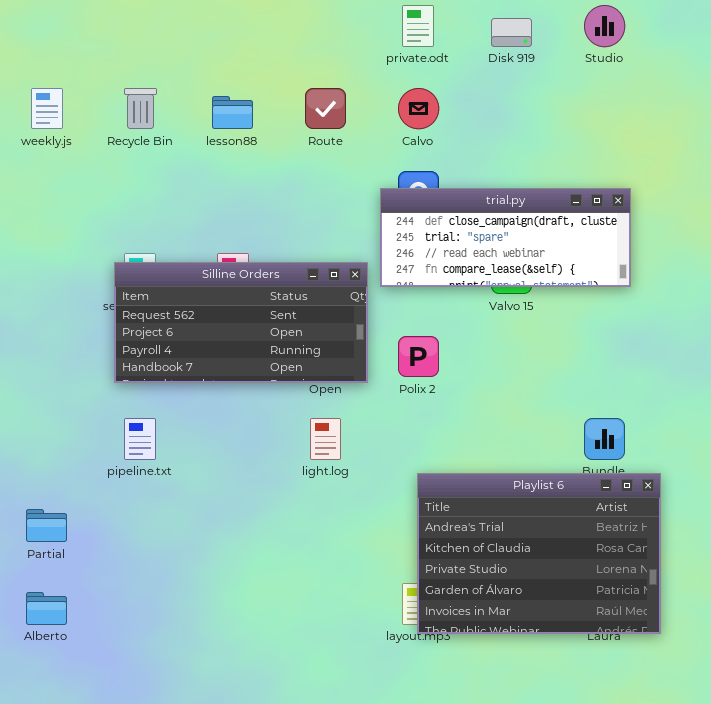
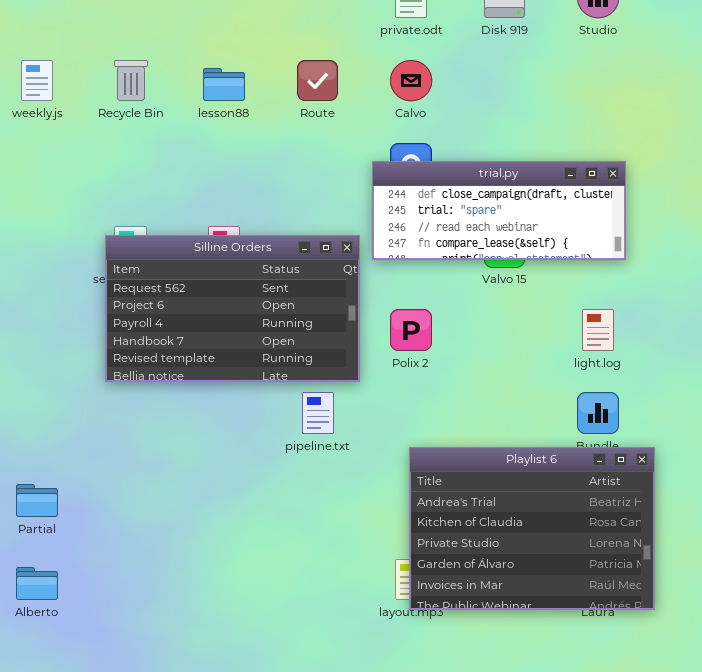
Silline Orders: [114,262,368,383] -> [105,235,360,382], resized
pipeline.txt: [124,418,156,460] -> [302,392,334,434], moved
light.log: [310,418,341,460] -> [582,309,614,351], moved

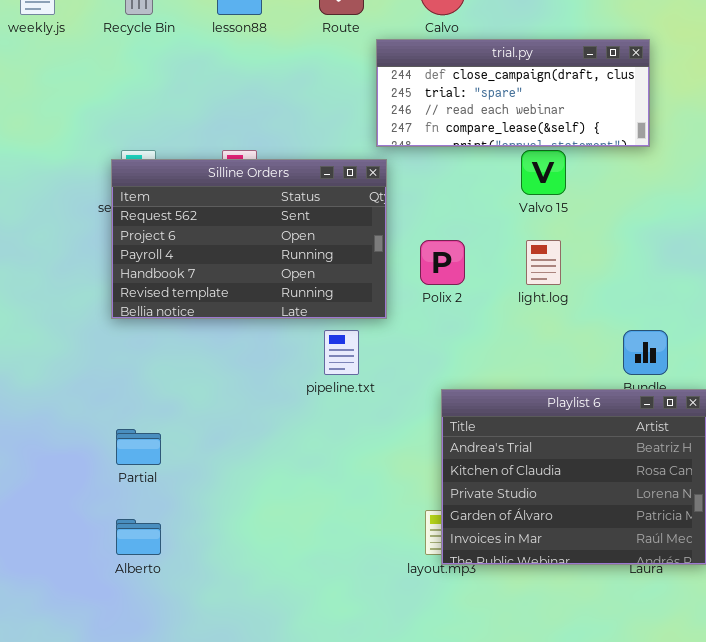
trial.py: [372,161,626,260] -> [376,39,650,147], moved
light.log: [582,309,614,351] -> [526,240,561,285], moved
Partial: [16,484,58,517] -> [116,429,161,465], moved
Alberto: [16,567,58,600] -> [116,519,161,555], moved

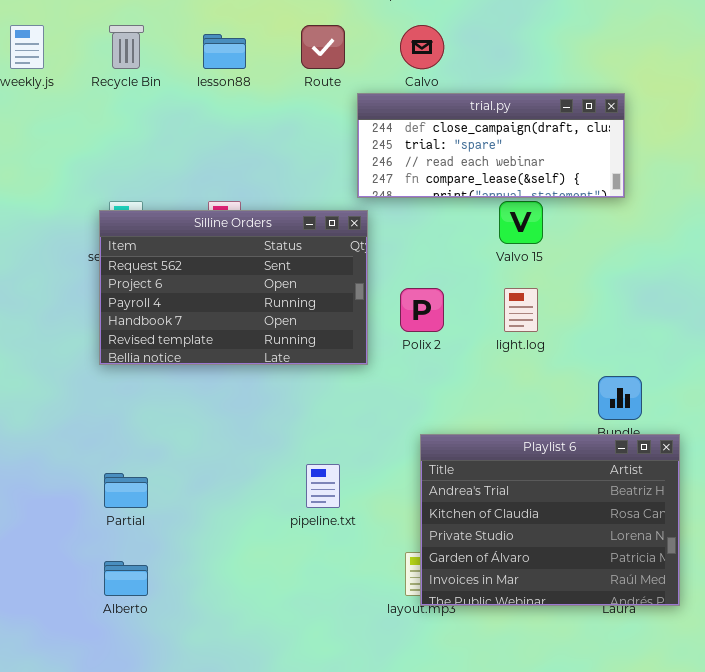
pipeline.txt: [324,330,359,375] -> [306,464,340,508], moved

